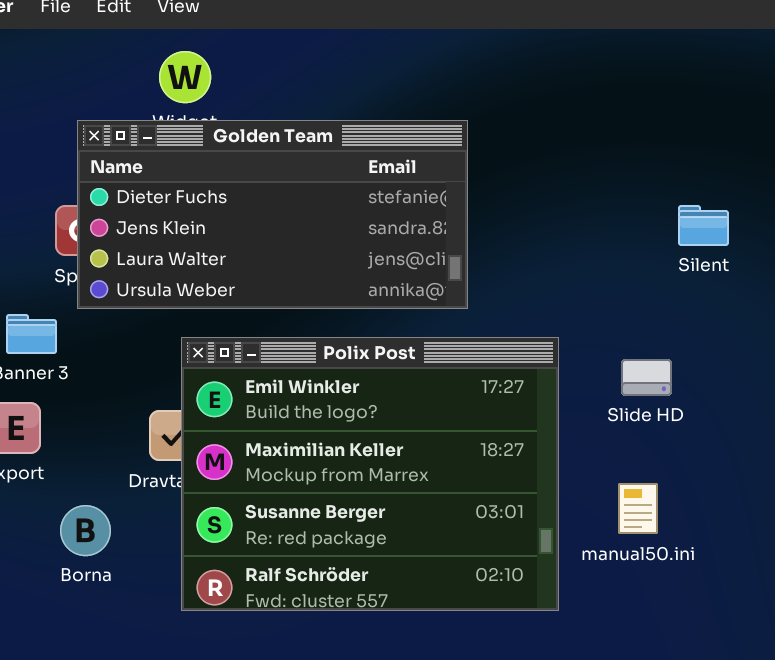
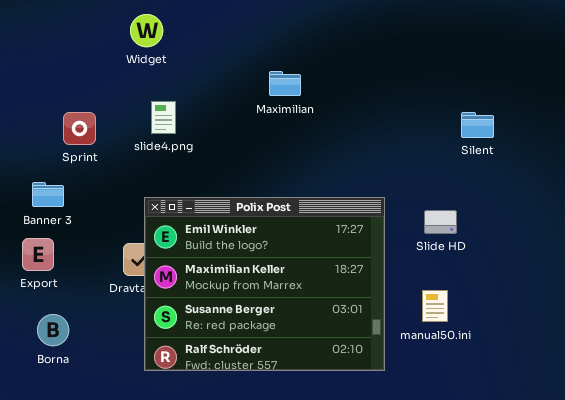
Golden Team: [77,120,468,309] -> none, closed
Borna: [60,505,111,556] -> [37,314,69,346], moved

